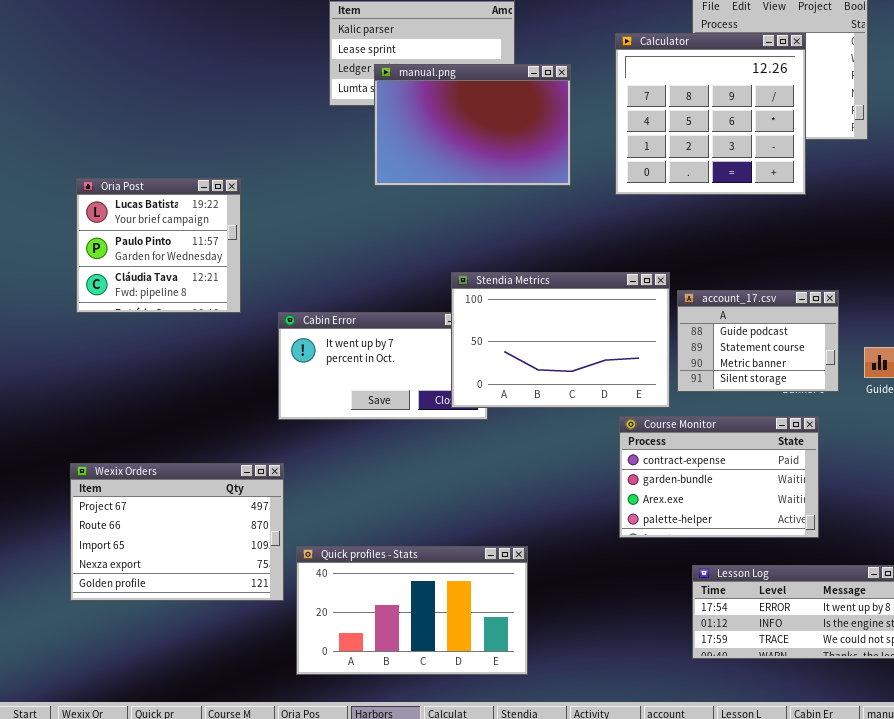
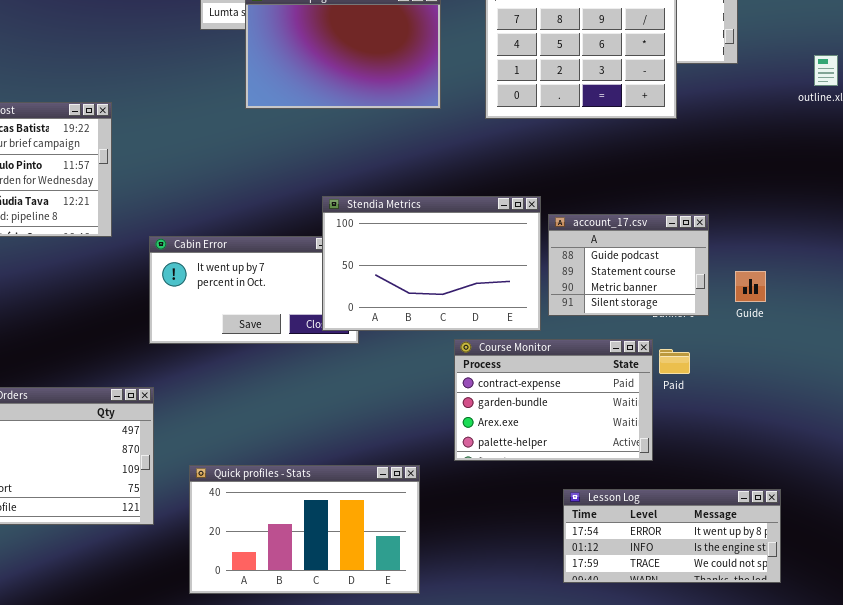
Course Monitor: [619,416,819,538] -> [454,339,653,461], moved
Quick profiles - Stats: [296,546,528,675] -> [189,465,420,594], moved

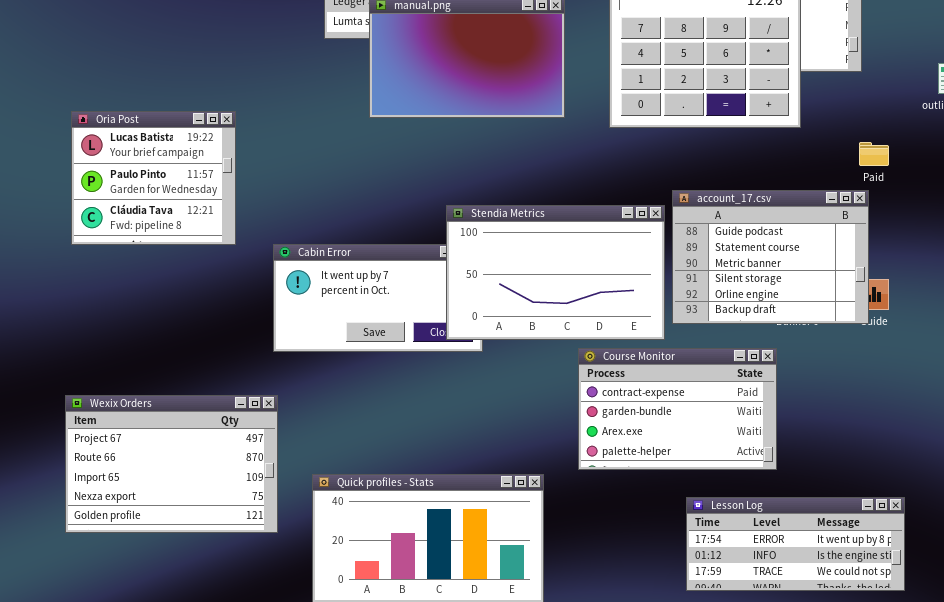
account_17.csv: [548,214,709,316] -> [672,190,869,324], resized
Paid: [659,349,690,374] -> [859,142,889,166], moved

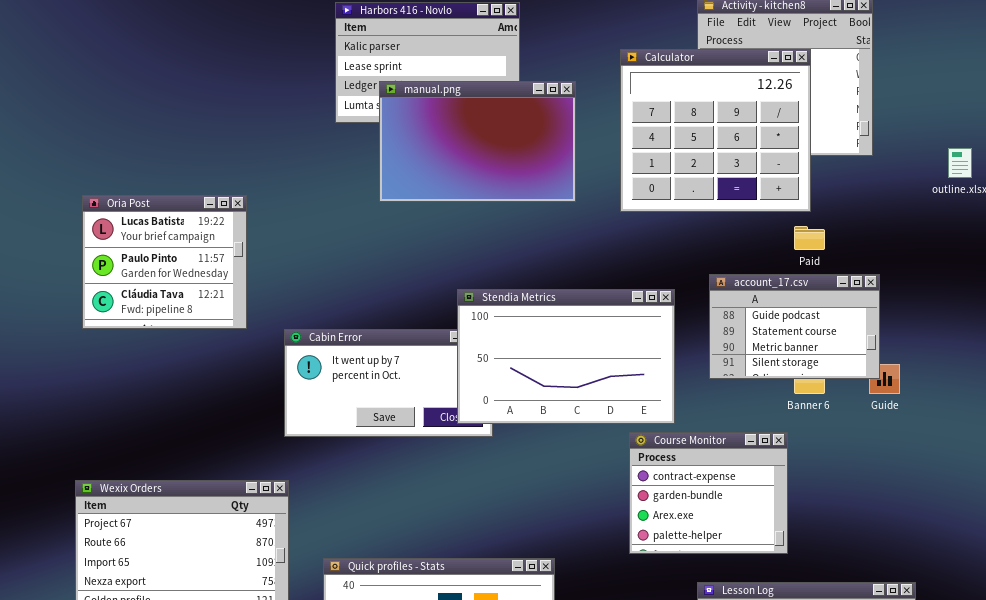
Paid: [859,142,889,166] -> [794,226,825,250], moved
account_17.csv: [672,190,869,324] -> [709,274,880,379], resized
Course Monitor: [578,348,777,470] -> [629,432,788,554], resized

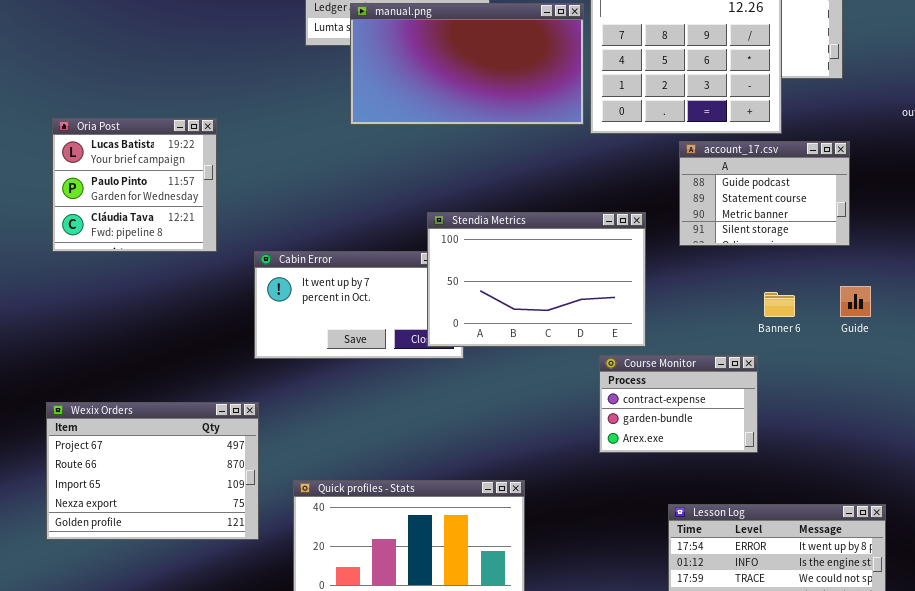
manual.png: [379,81,576,202] -> [350,3,584,125], resized
account_17.csv: [709,274,880,379] -> [679,141,850,246], moved
Course Monitor: [629,432,788,554] -> [599,355,758,453], resized

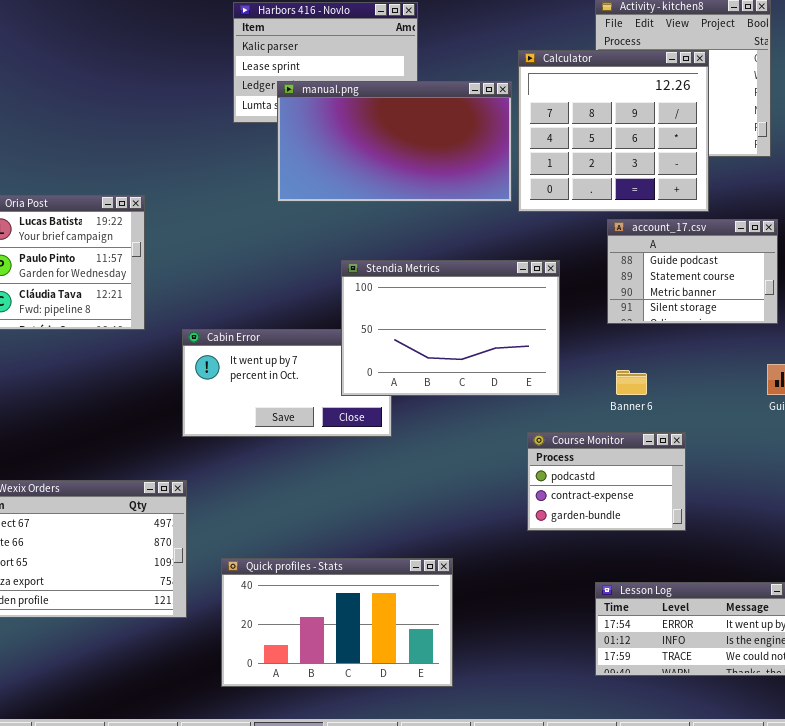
Stendia Metrics: [427,212,646,347] -> [341,260,560,396], moved
Banner 6: [764,292,795,317] -> [616,370,647,395], moved
Course Monitor: [599,355,758,453] -> [527,432,686,531], scrolled up 1 row

